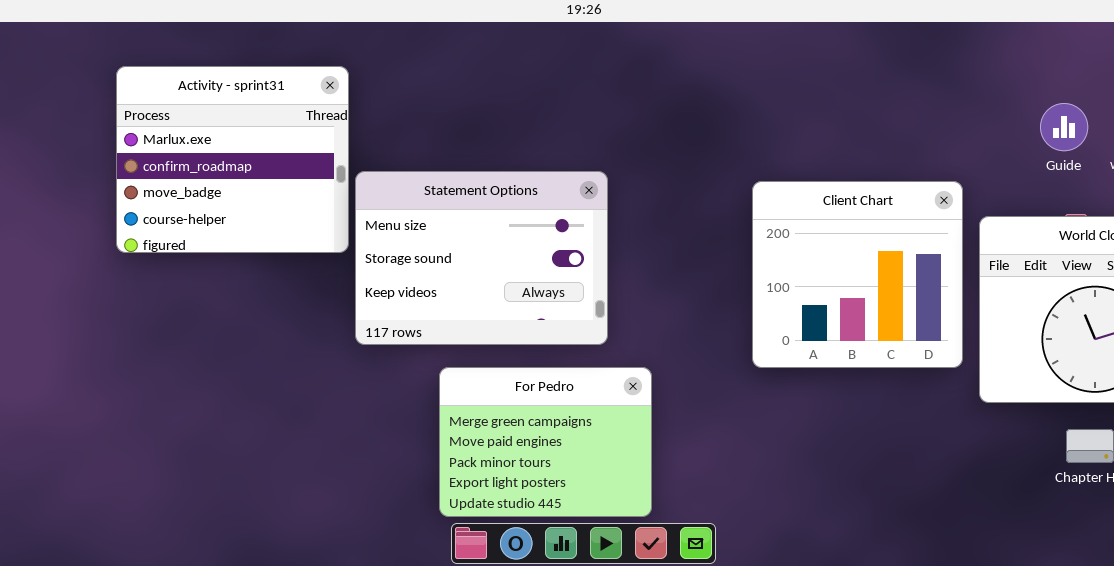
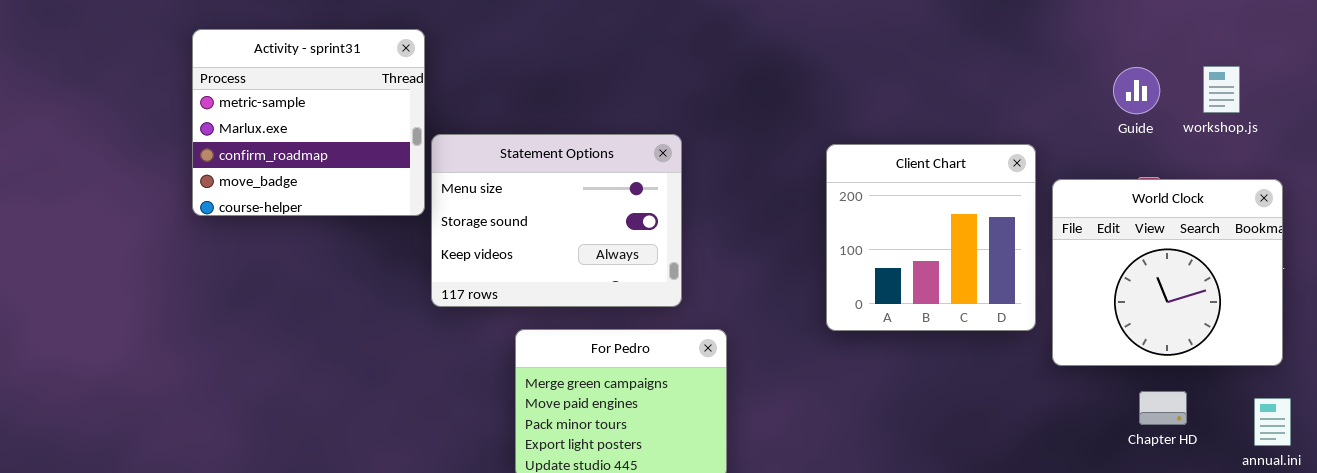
Activity - sprint31: [116,66,349,253] -> [192,29,425,216], scrolled up 1 row

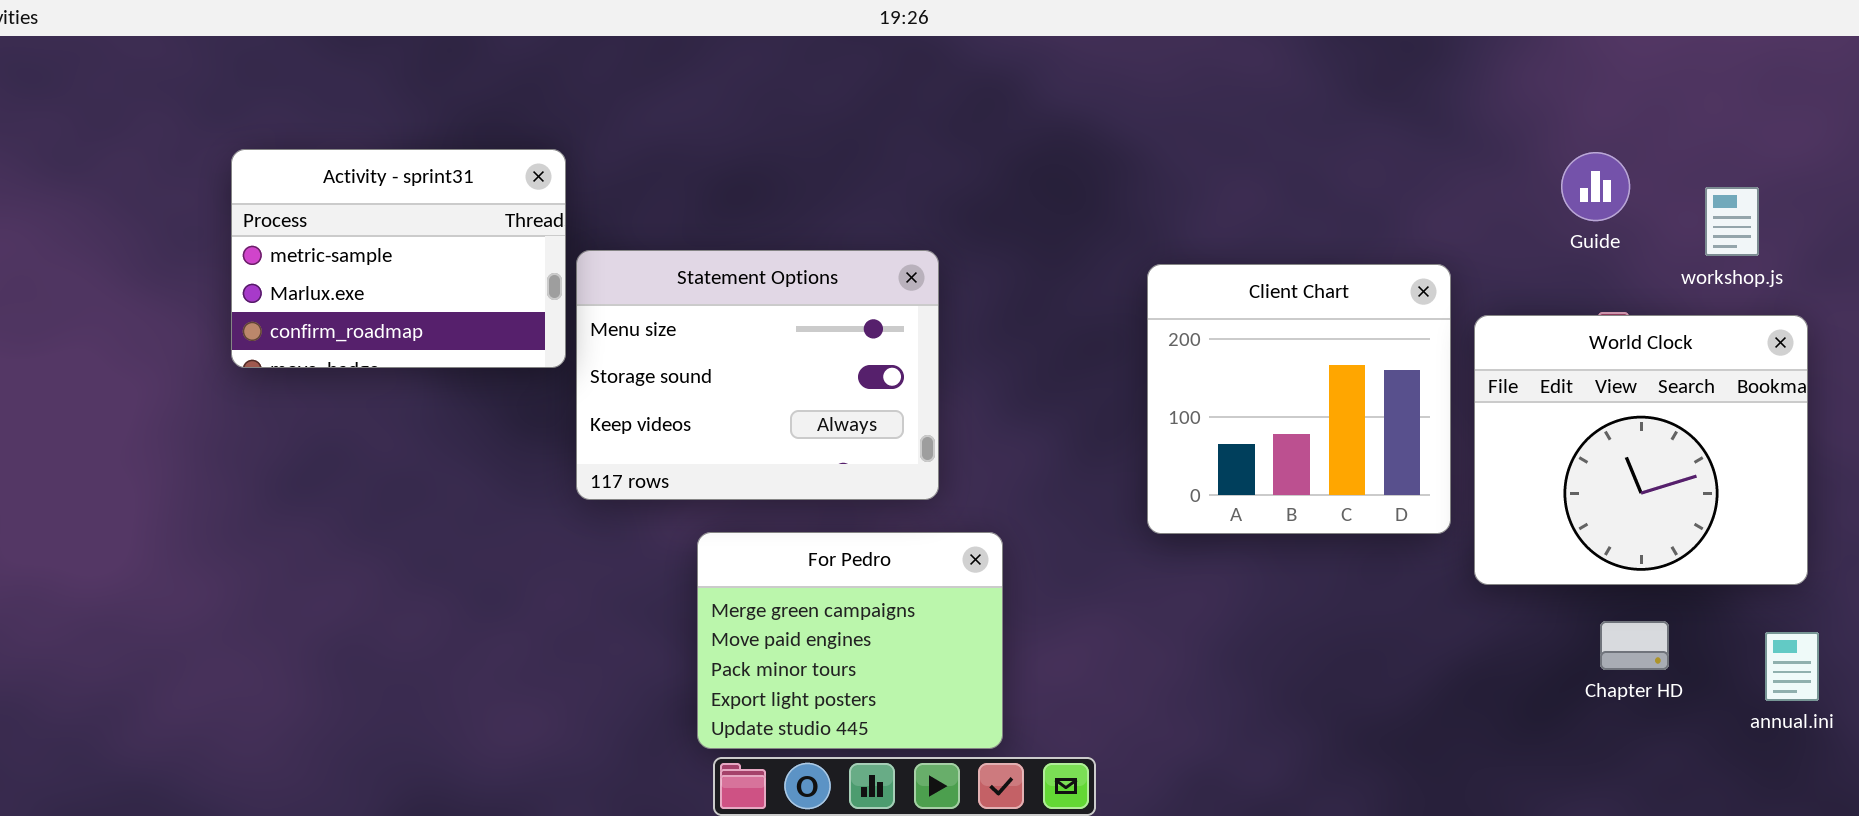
Activity - sprint31: [192,29,425,216] -> [231,149,566,368], resized
workshop.js: [1203,66,1240,113] -> [1705,187,1759,256], moved

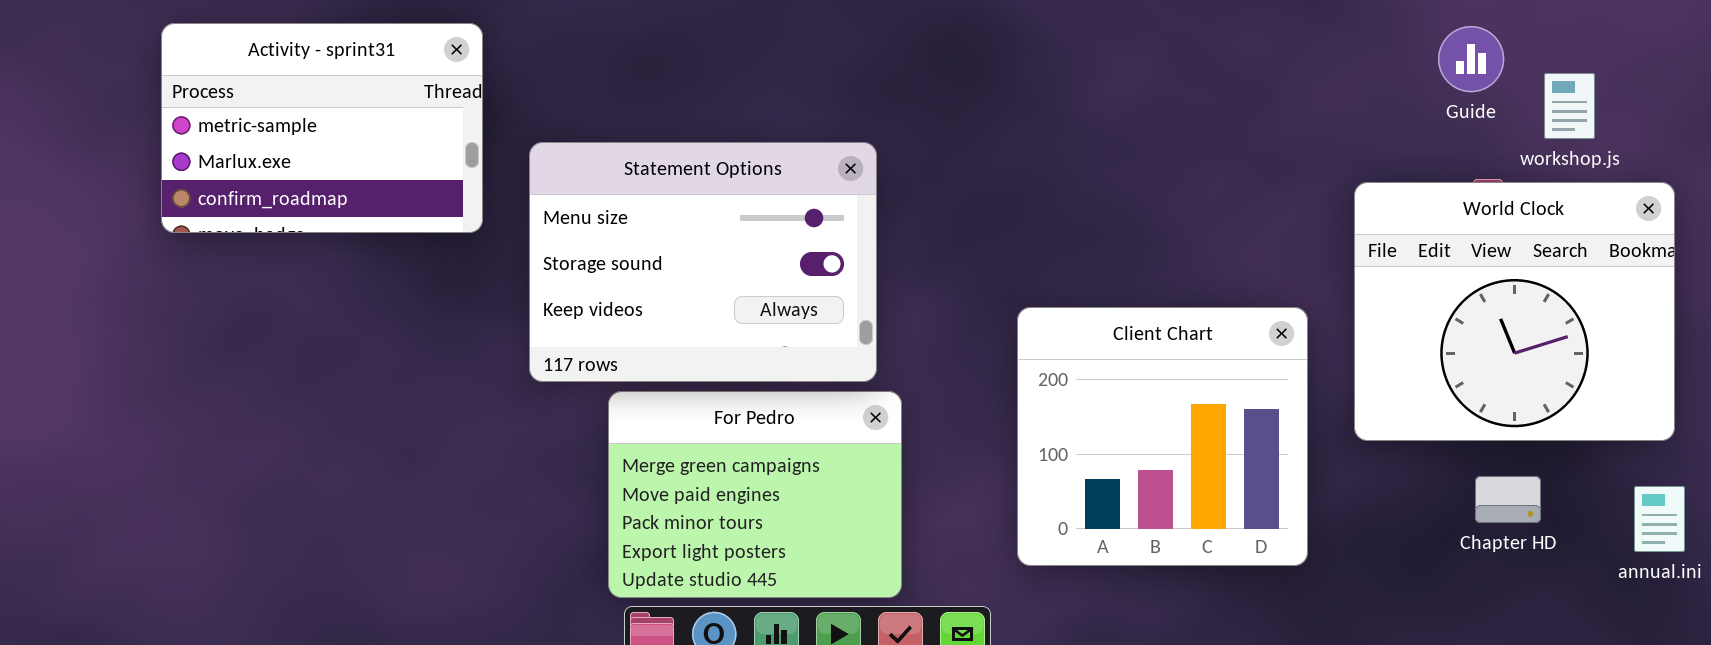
workshop.js: [1705,187,1759,256] -> [1544,73,1595,139], moved
Statement Options: [576,250,939,500] -> [529,142,877,382], moved
Client Chart: [1147,264,1451,534] -> [1017,307,1308,566], moved

